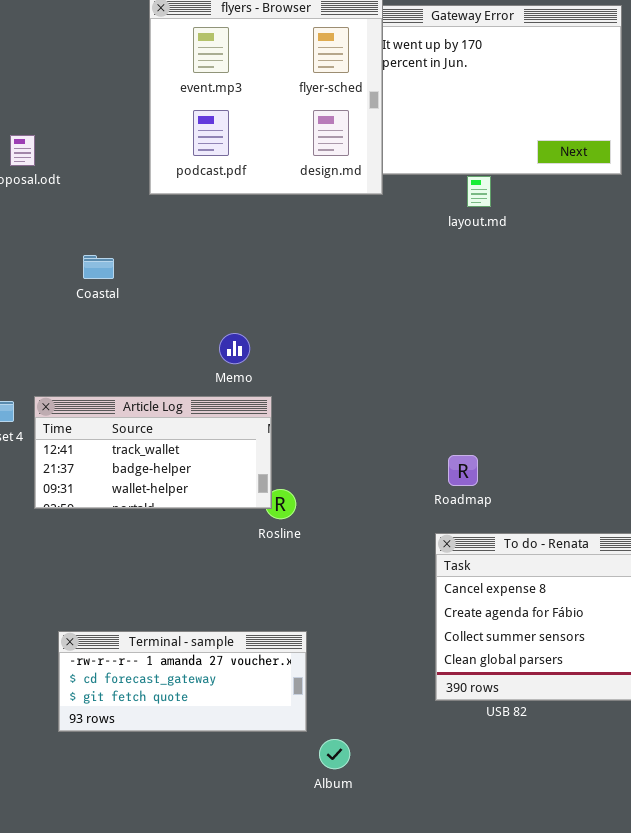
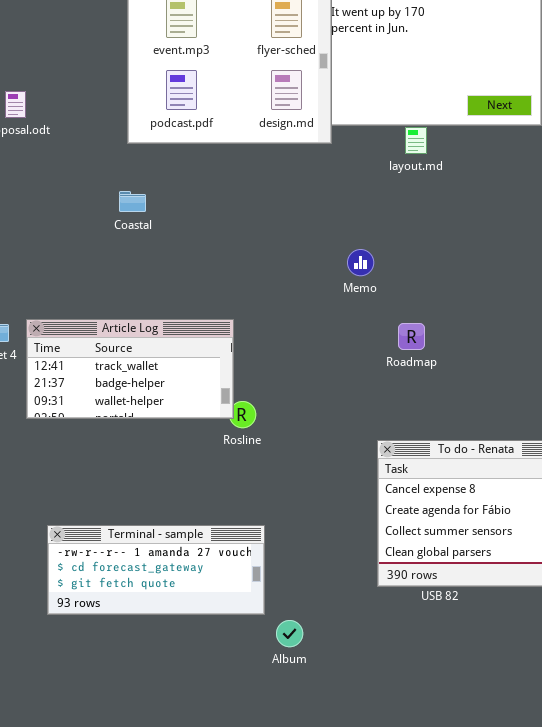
Coastal: [83,255,114,279] -> [119,191,146,212], moved
Memo: [219,333,250,364] -> [347,249,374,276], moved
Roadmap: [448,455,478,486] -> [398,323,425,350], moved

